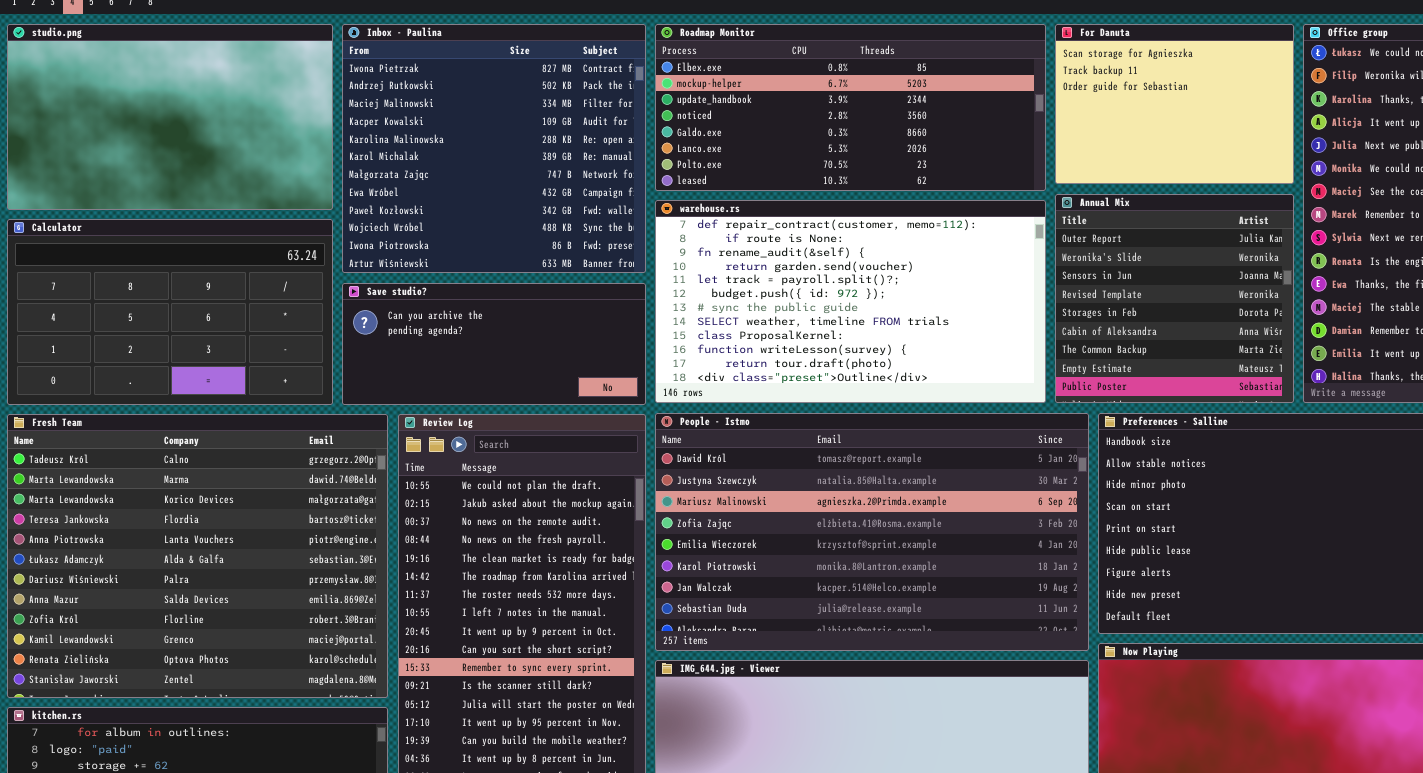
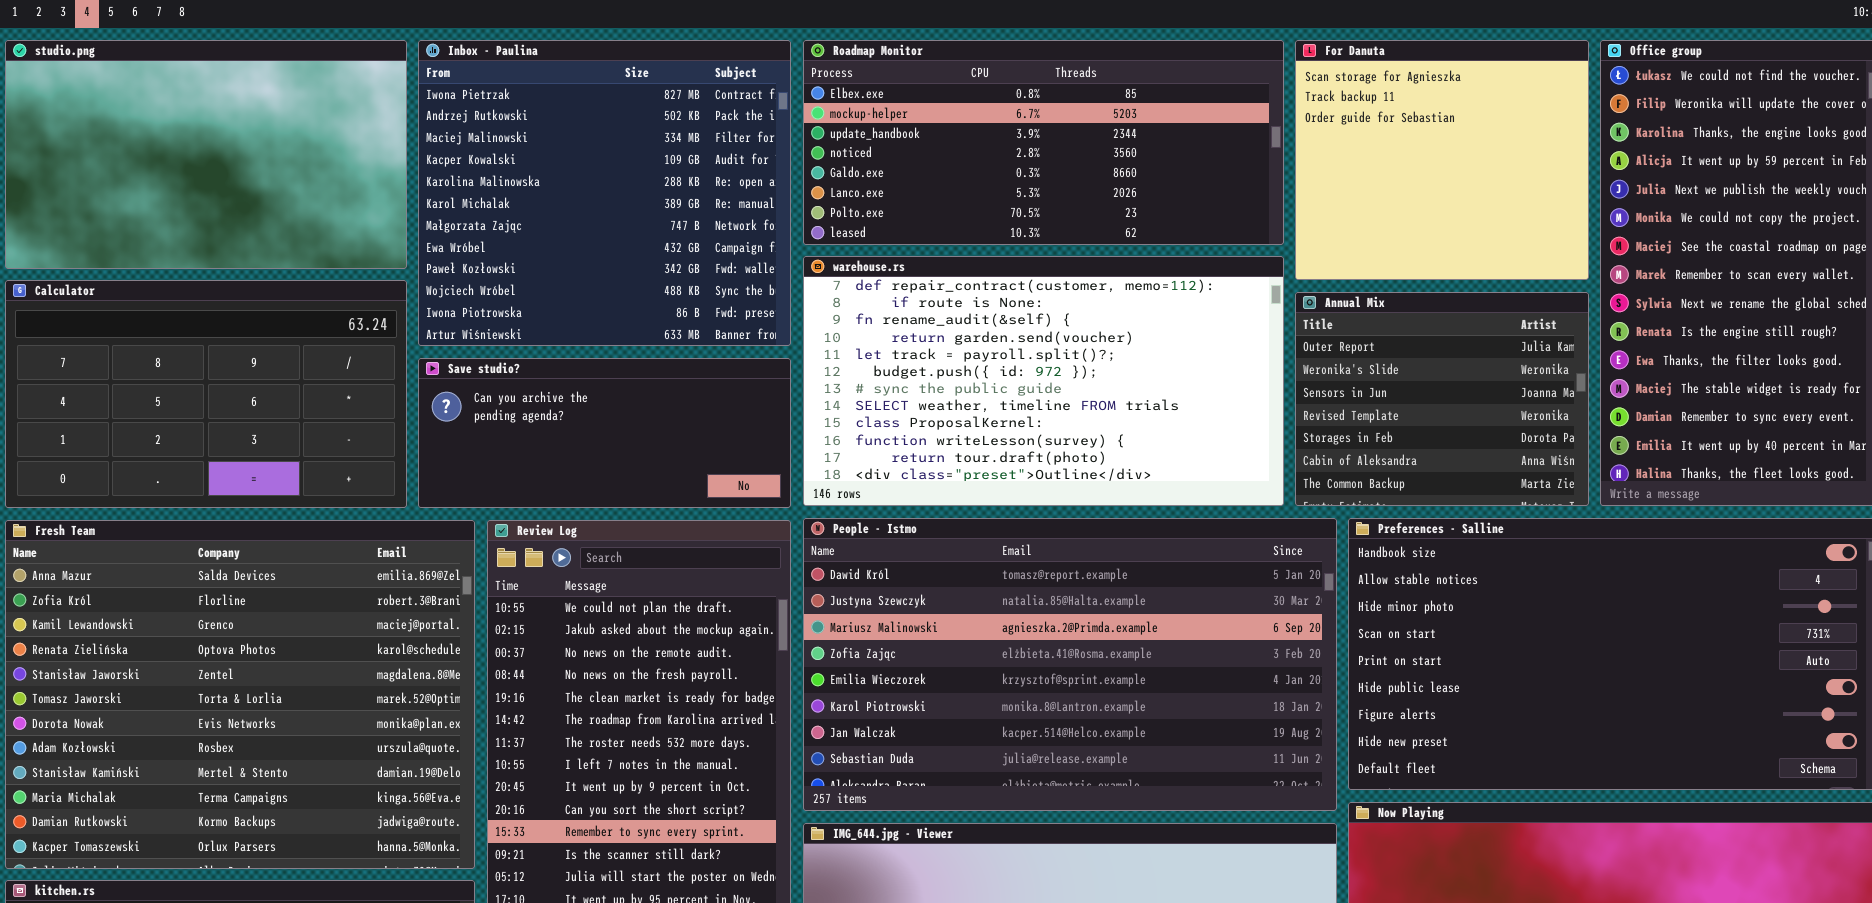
For Danuta: [1055,24,1294,184] -> [1295,40,1589,280], resized
Annual Mix: [1055,194,1294,403] -> [1295,292,1589,506], resized
Fresh Team: [7,414,388,698] -> [5,520,475,869], scrolled down 7 rows

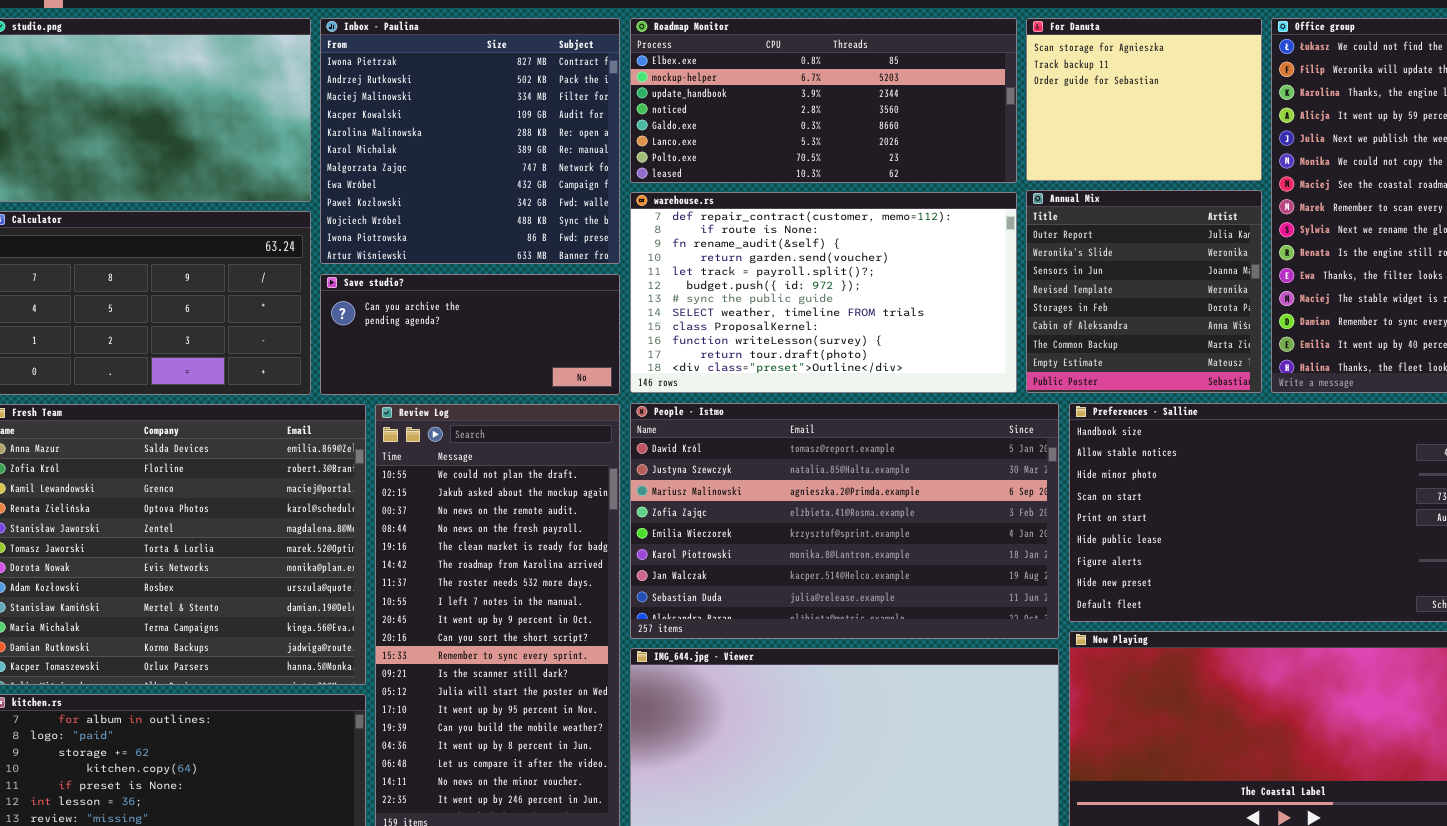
For Danuta: [1295,40,1589,280] -> [1026,18,1262,181], resized
Annual Mix: [1295,292,1589,506] -> [1026,190,1262,393], resized

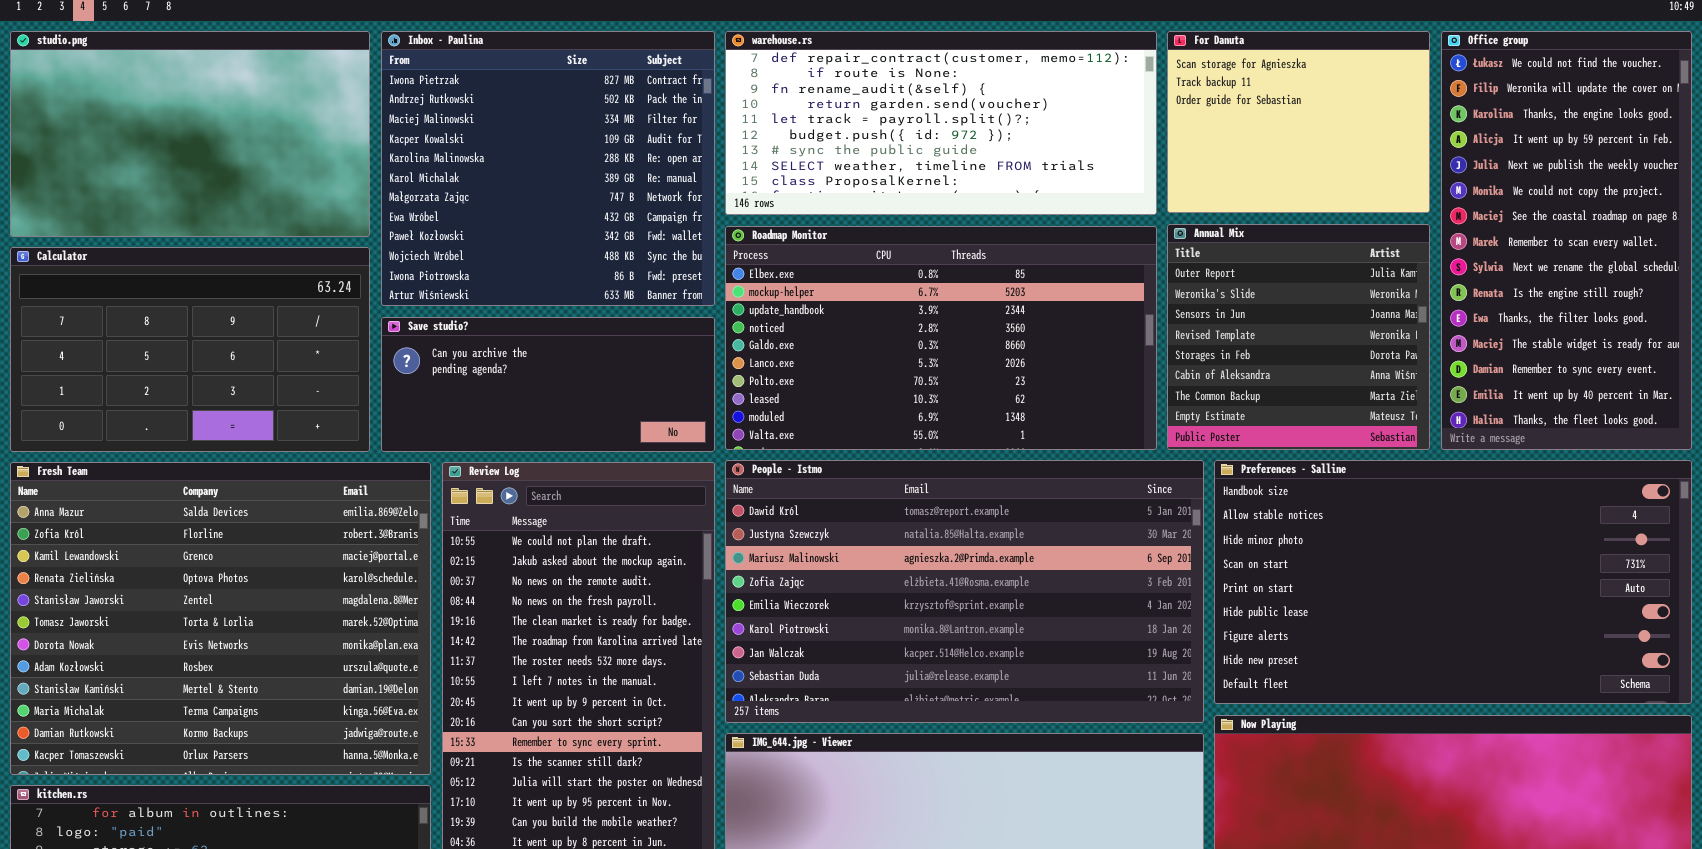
Roadmap Monitor: [630,18,1017,183] -> [725,226,1157,450], moved, resized
warehouse.rs: [630,192,1017,393] -> [725,31,1157,215], moved, resized

